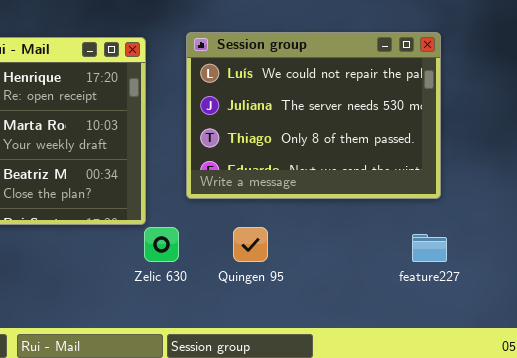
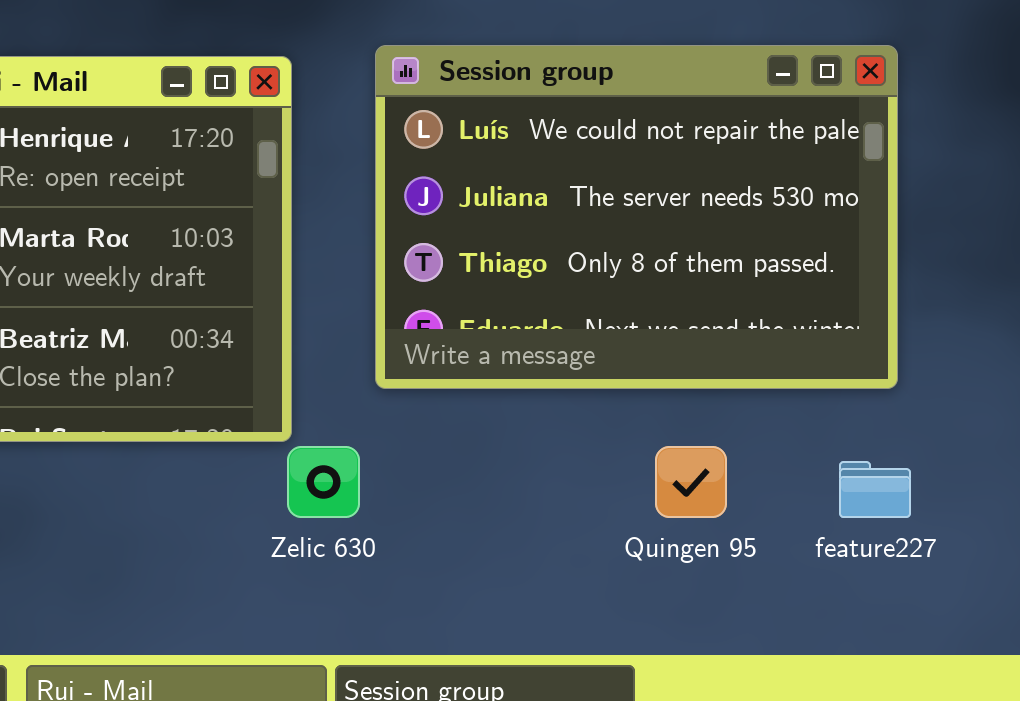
Quingen 95: [233,227,268,262] -> [655,446,727,518], moved

